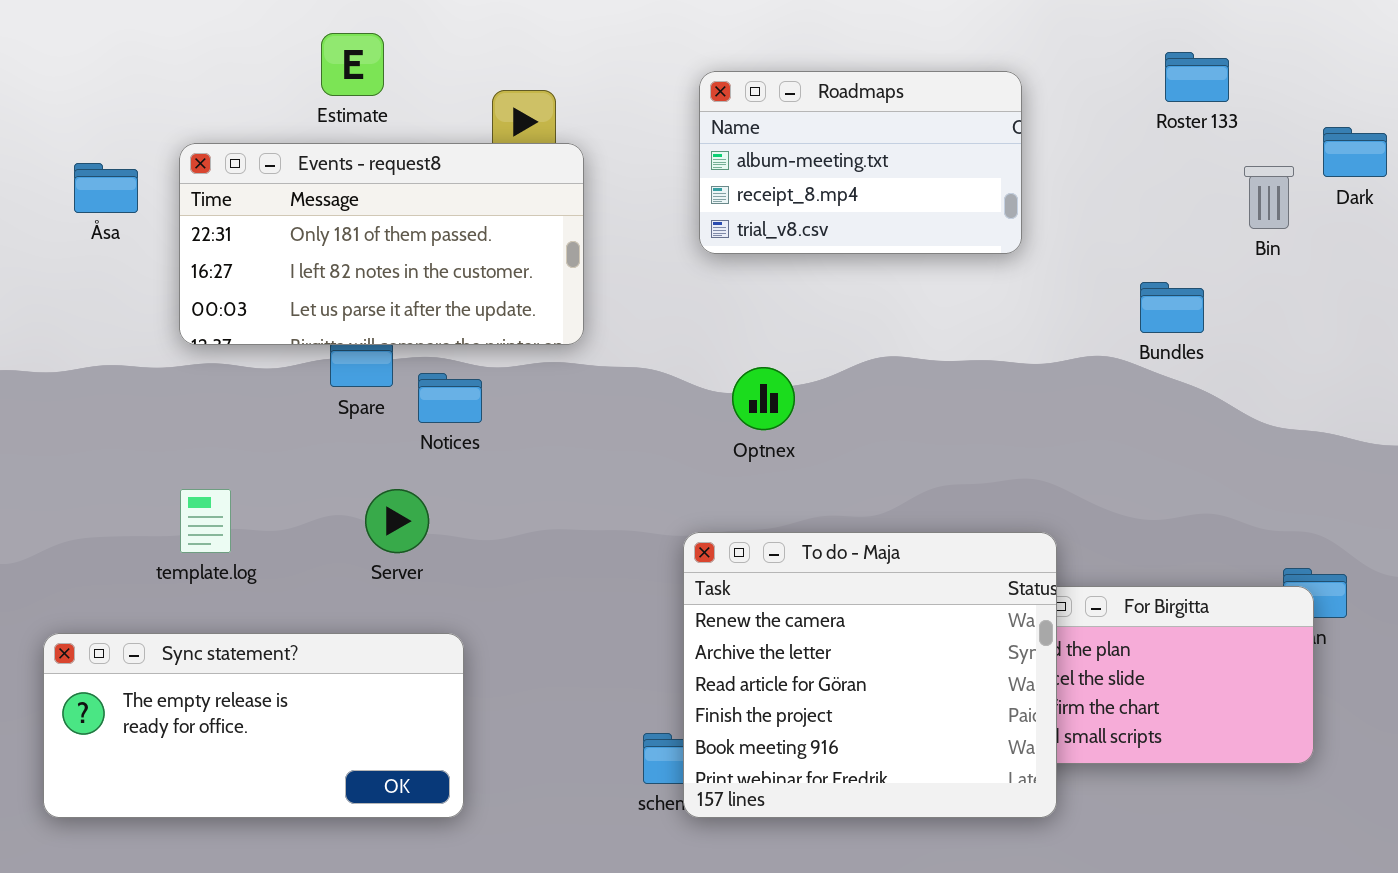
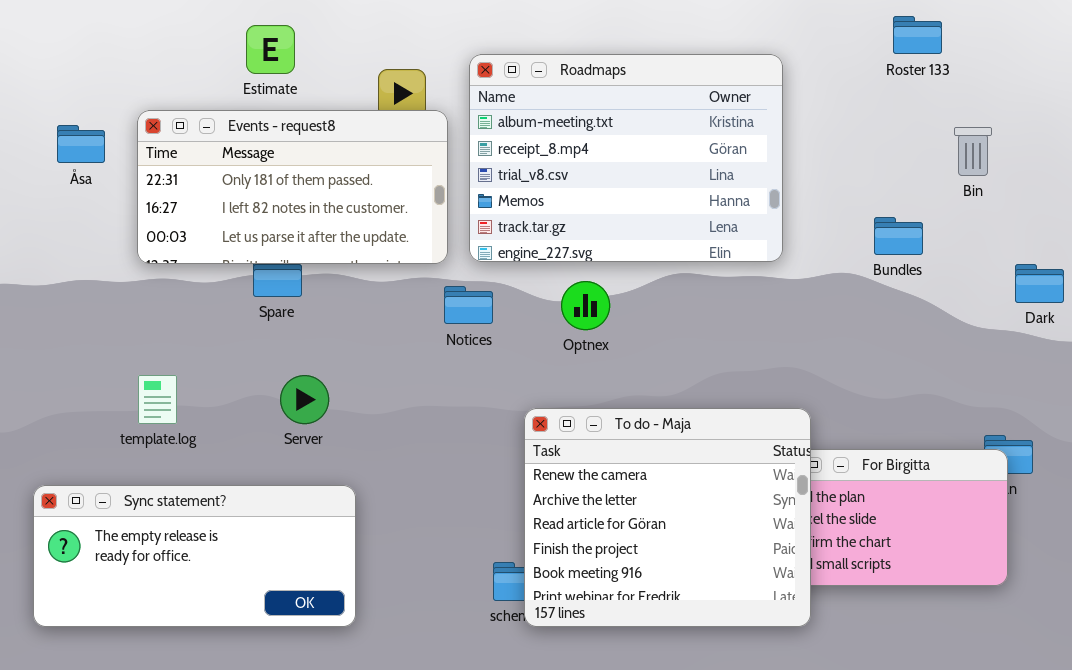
Roster 133: [1165,52,1229,102] -> [893,16,942,54], moved
Roadmaps: [699,71,1022,254] -> [469,54,783,262], resized
Dark: [1323,127,1387,177] -> [1015,264,1064,303], moved
Notices: [418,373,482,423] -> [444,286,493,324], moved

